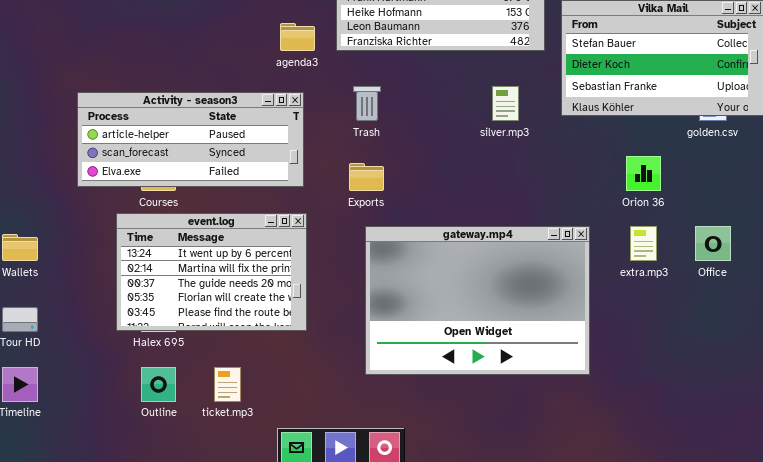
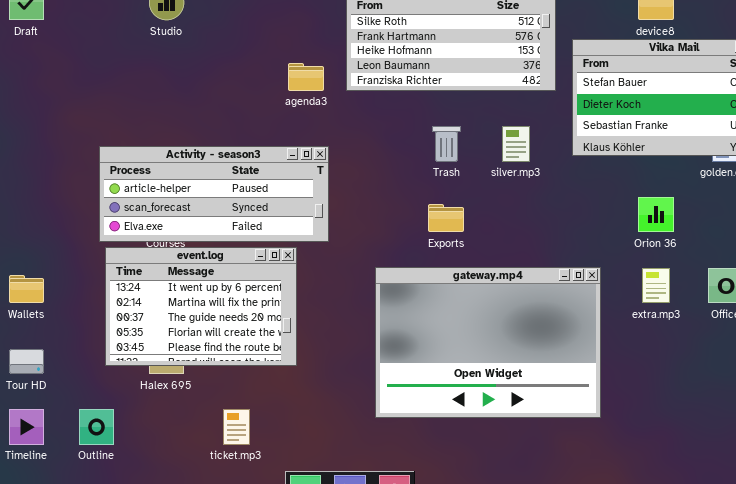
Trash: [353,86,381,121] -> [432,126,461,162], moved
Activity - season3: [77,92,304,187] -> [99,146,329,242], moved
Exports: [349,163,384,191] -> [428,204,464,232], moved
event.log: [116,213,307,331] -> [105,247,297,366], moved
Outline: [141,367,176,402] -> [79,409,114,445], moved

